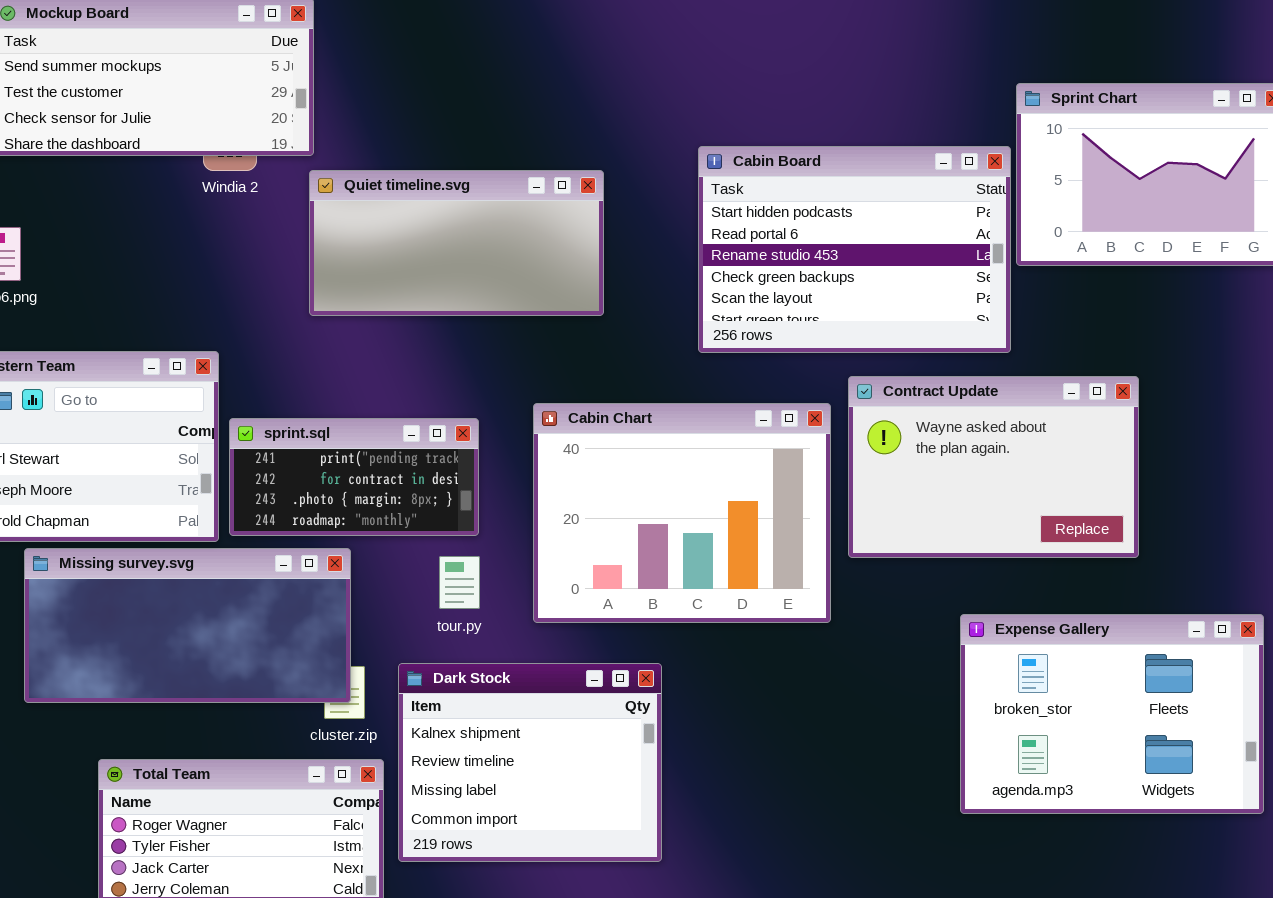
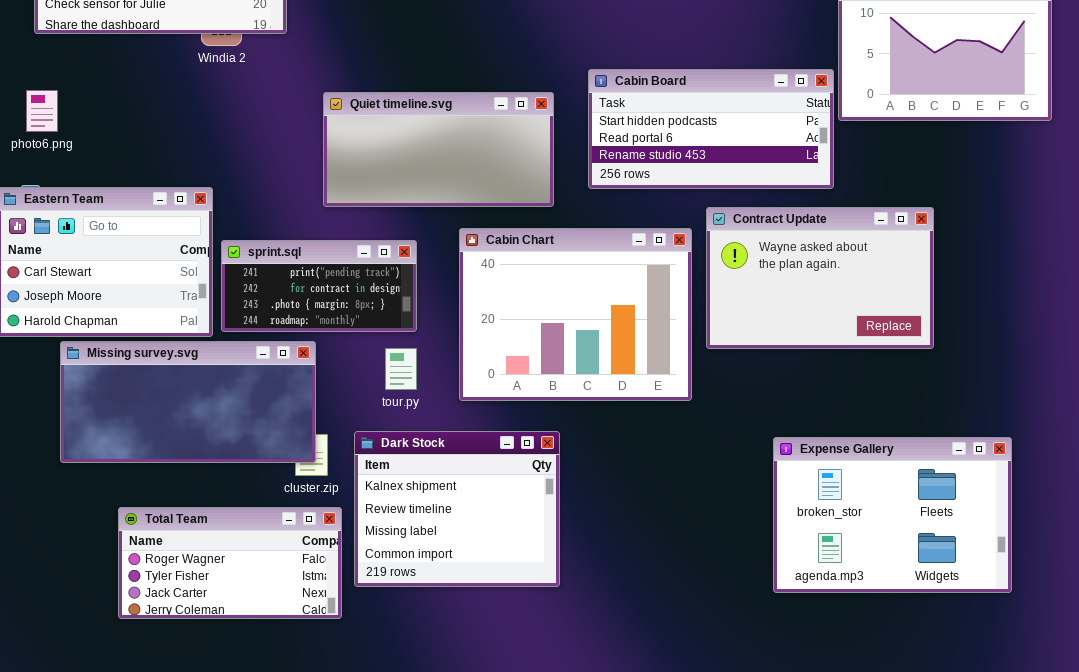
Cabin Board: [698,146,1011,353] -> [588,69,834,189], resized
Quiet timeline.svg: [309,170,604,316] -> [323,92,554,207], moved
Expense Gallery: [960,614,1264,814] -> [773,437,1012,593], moved

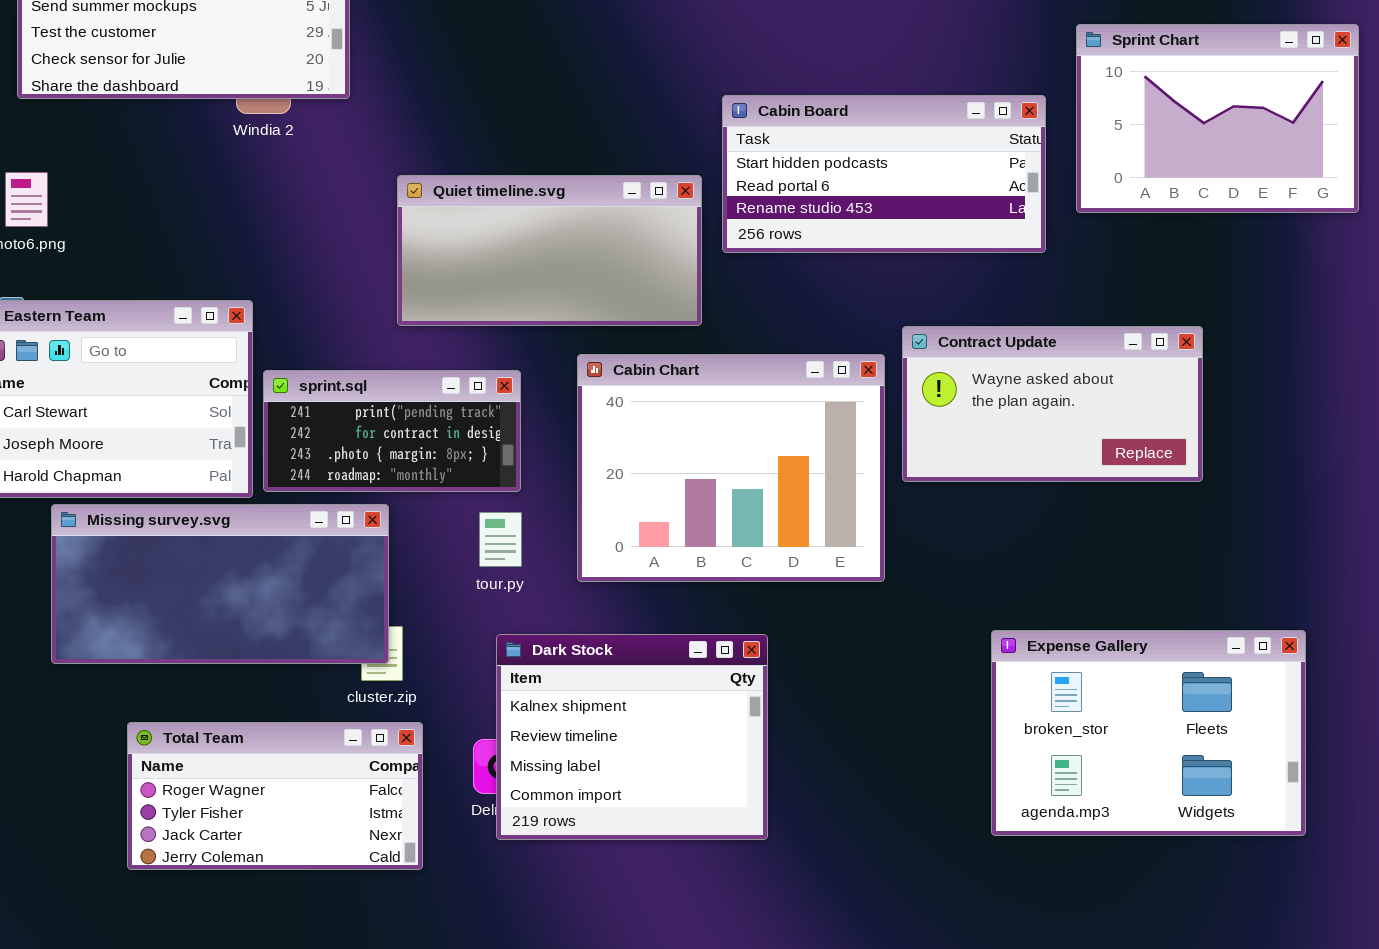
Cabin Board: [588,69,834,189] -> [722,95,1046,253], moved
Contract Update: [706,207,934,349] -> [902,326,1203,482], resized
Dark Stock: [354,431,560,587] -> [496,634,768,840], moved

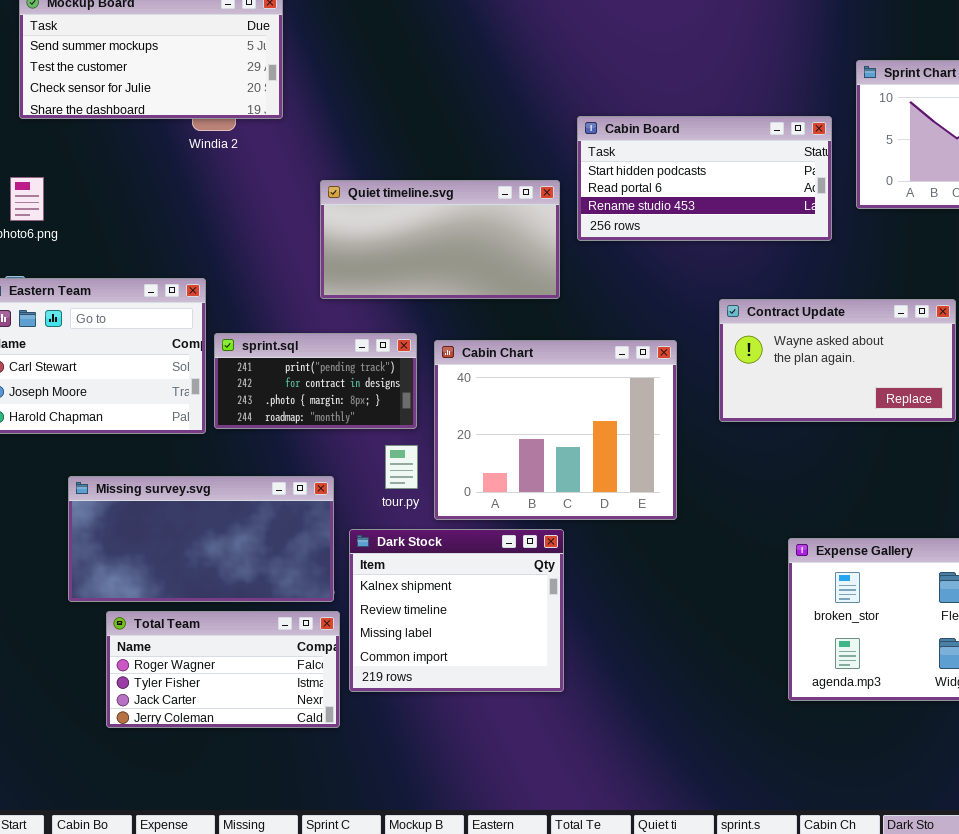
Cabin Chart: [577,354,885,582] -> [434,340,677,520], moved
Missing survey.svg: [51,504,389,664] -> [68,476,334,602], moved
Dark Stock: [496,634,768,840] -> [349,529,564,692], moved

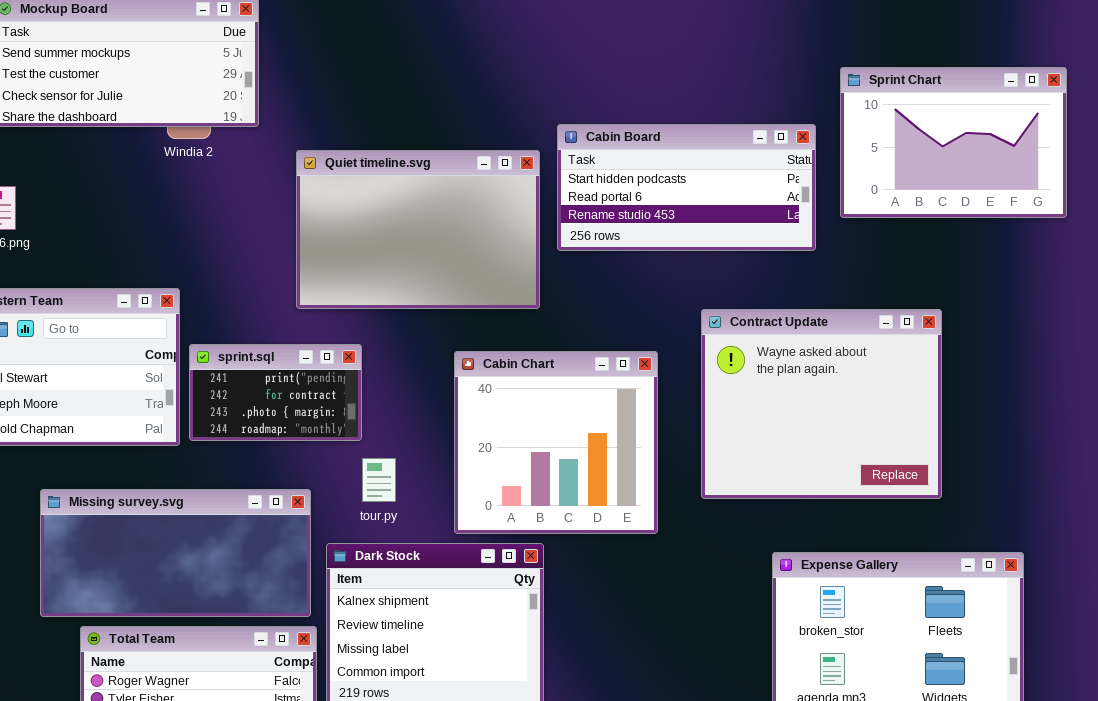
Quiet timeline.svg: [320,180,560,299] -> [296,150,540,309], resized
Contract Update: [719,299,956,422] -> [701,309,942,499], resized
sprint.sql: [214,333,417,429] -> [189,344,362,441], resized
Cabin Chart: [434,340,677,520] -> [454,351,658,534], resized

